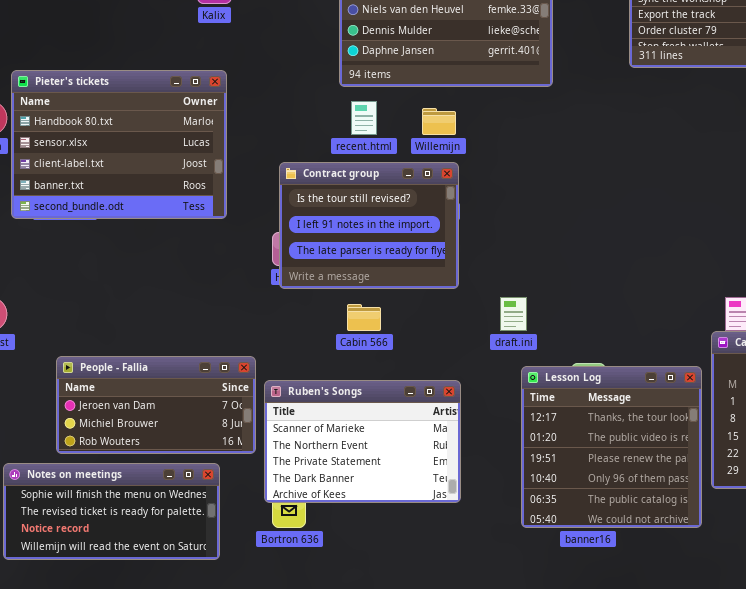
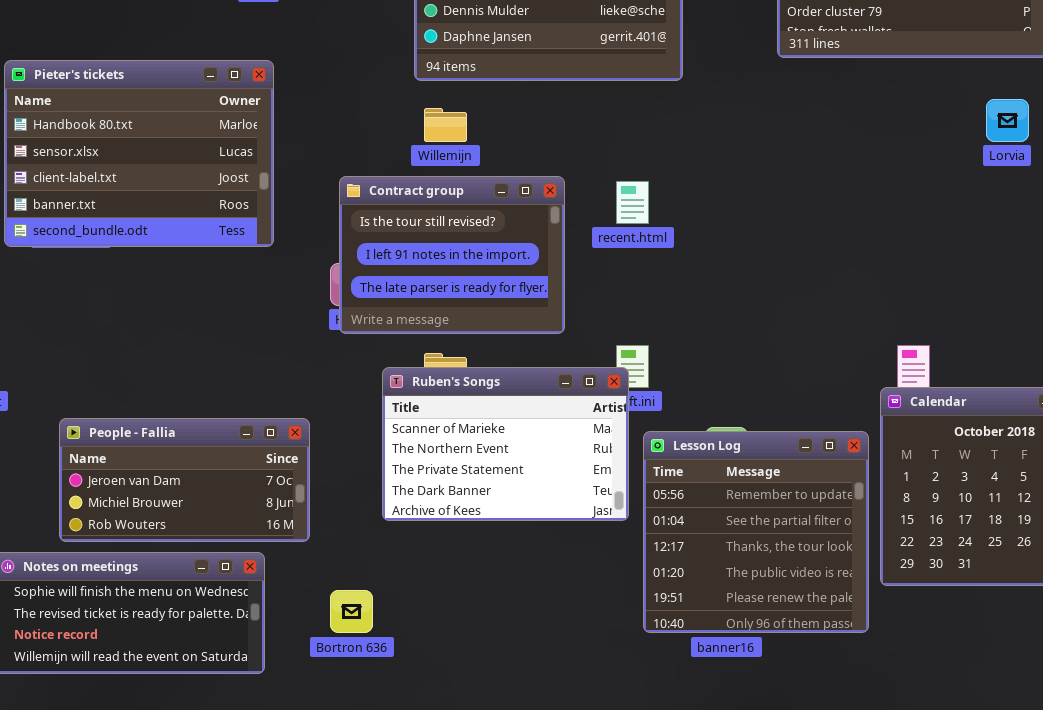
recent.html: [351,101,377,135] -> [616,181,649,224], moved
Willemijn: [422,108,456,135] -> [424,108,467,142], moved
Lesson Log: [521,366,702,528] -> [643,431,869,633], scrolled up 2 rows
Ruben's Songs: [264,380,461,503] -> [382,367,629,521], moved

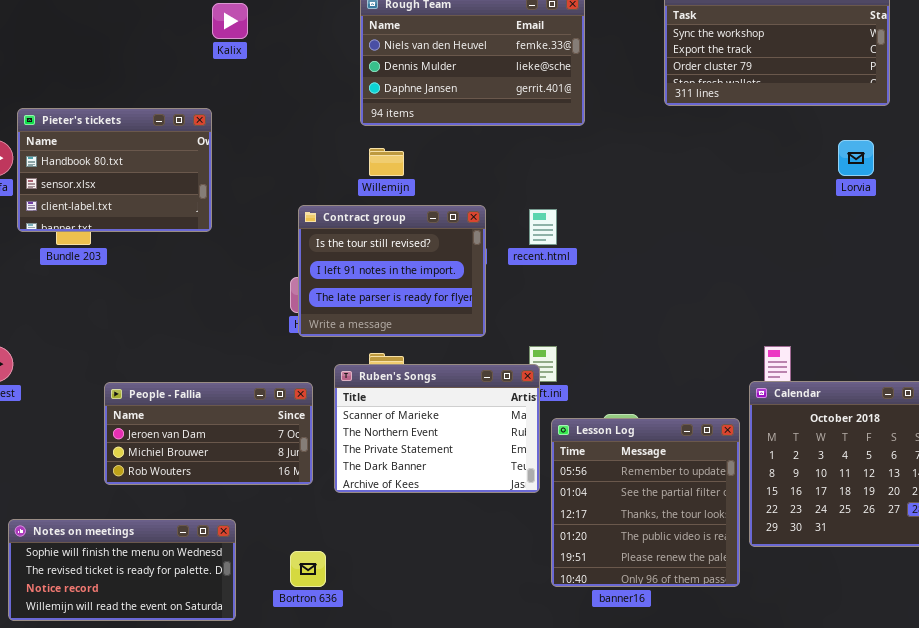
Pieter's tickets: [4,60,274,247] -> [17,108,212,232], resized
People - Fallia: [59,418,310,542] -> [104,382,313,485], moved

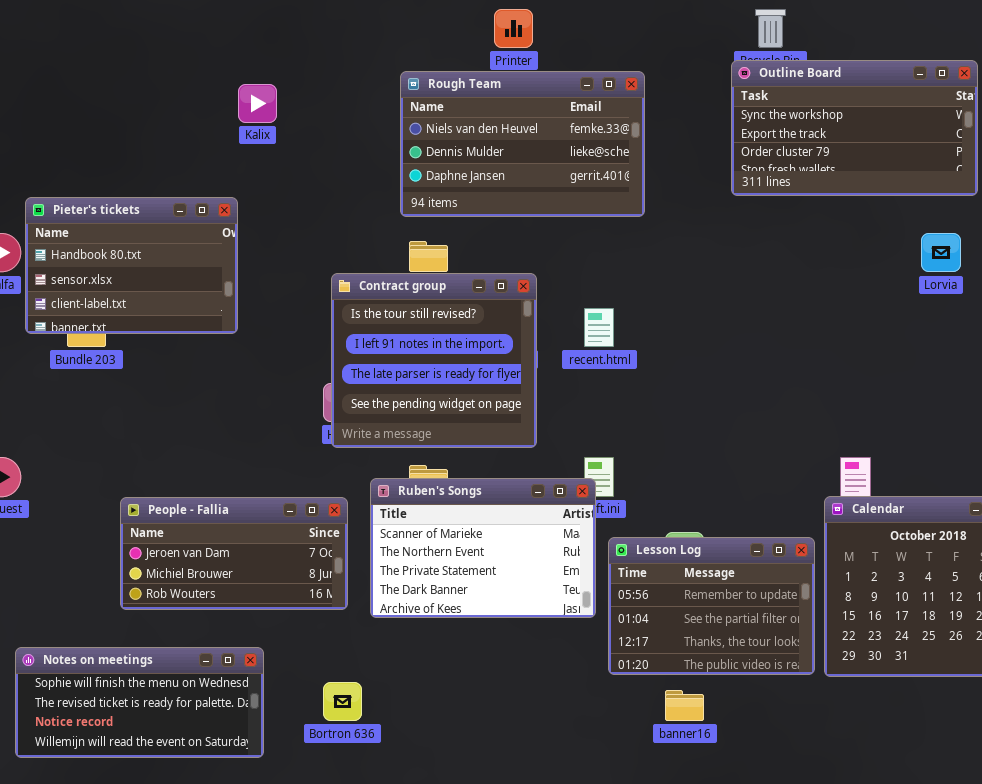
Contract group: [298,205,486,337] -> [331,273,537,448], resized
Lesson Log: [551,418,740,587] -> [608,537,815,675], resized

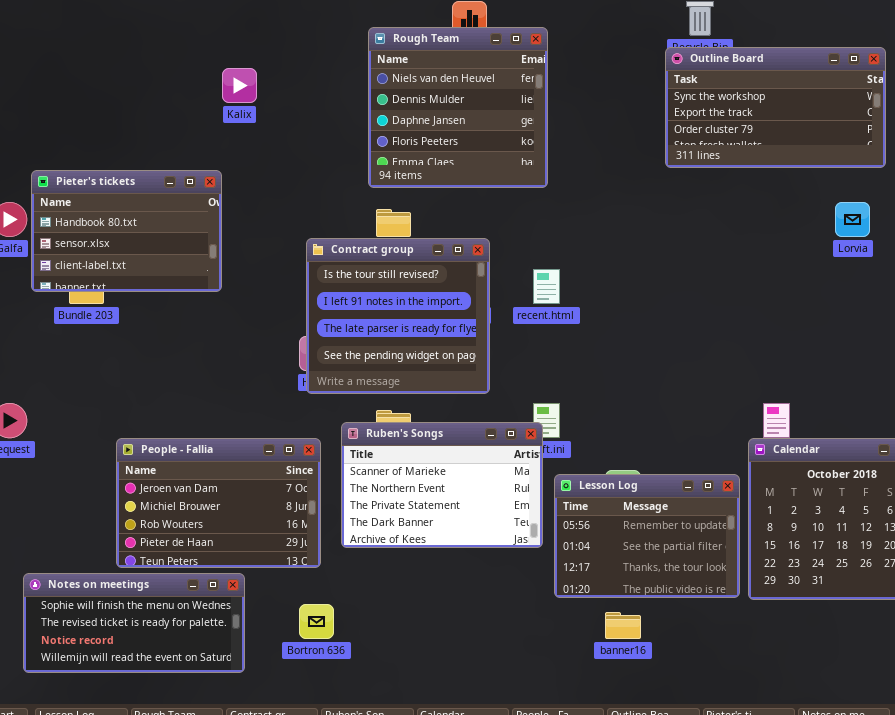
Rough Team: [400,71,645,217] -> [368,27,548,188], resized
People - Fallia: [120,497,348,610] -> [116,438,321,568], resized

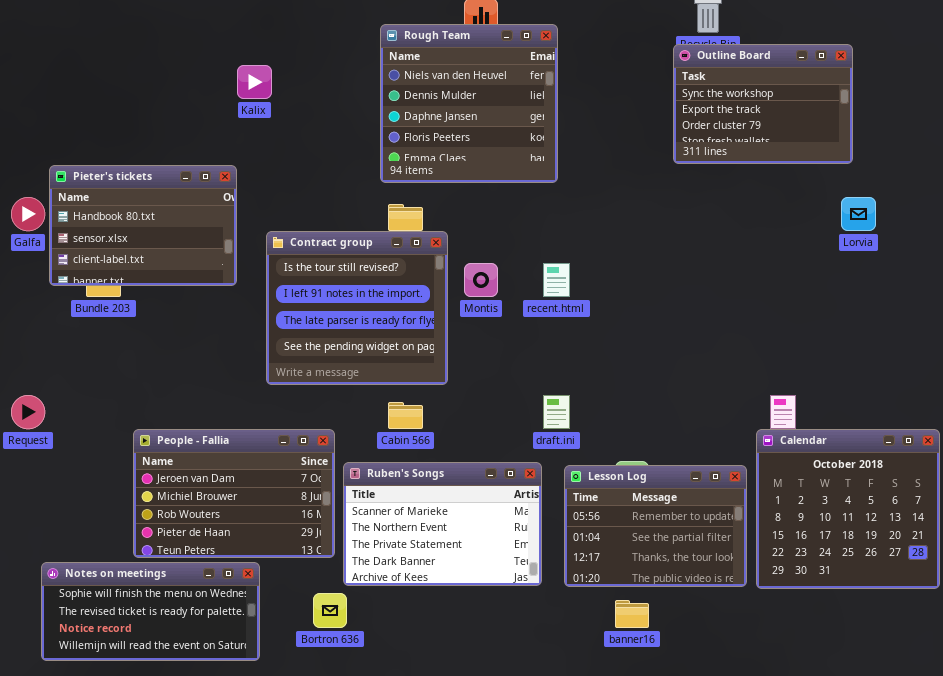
Outline Board: [665,47,886,168] -> [673,44,853,164], resized
Contract group: [306,238,490,394] -> [266,231,448,385], moved
Ruben's Songs: [341,422,543,548] -> [343,462,542,586], moved

